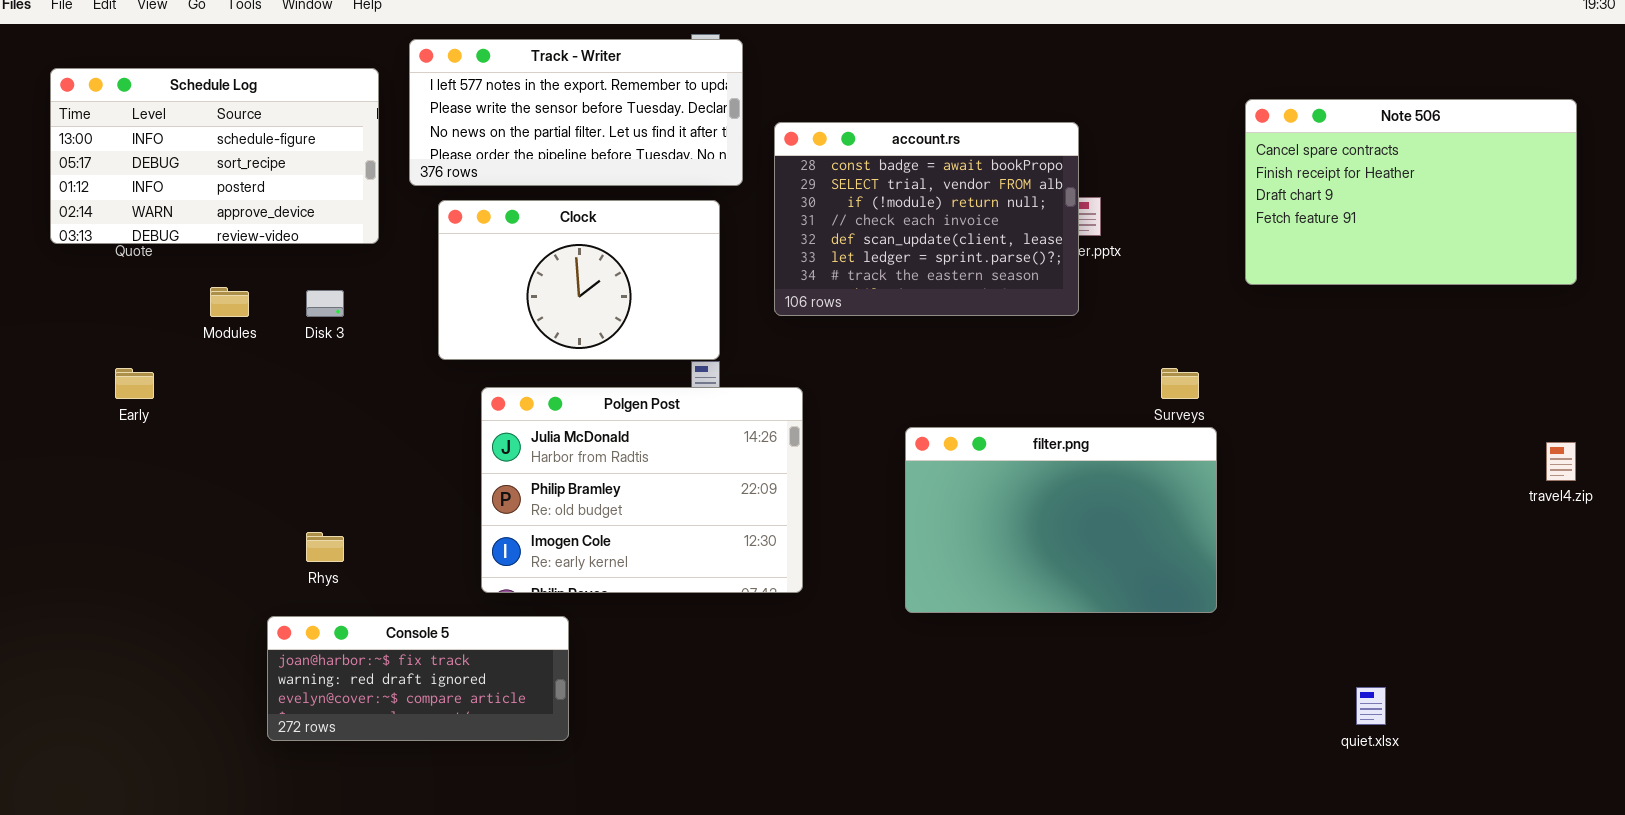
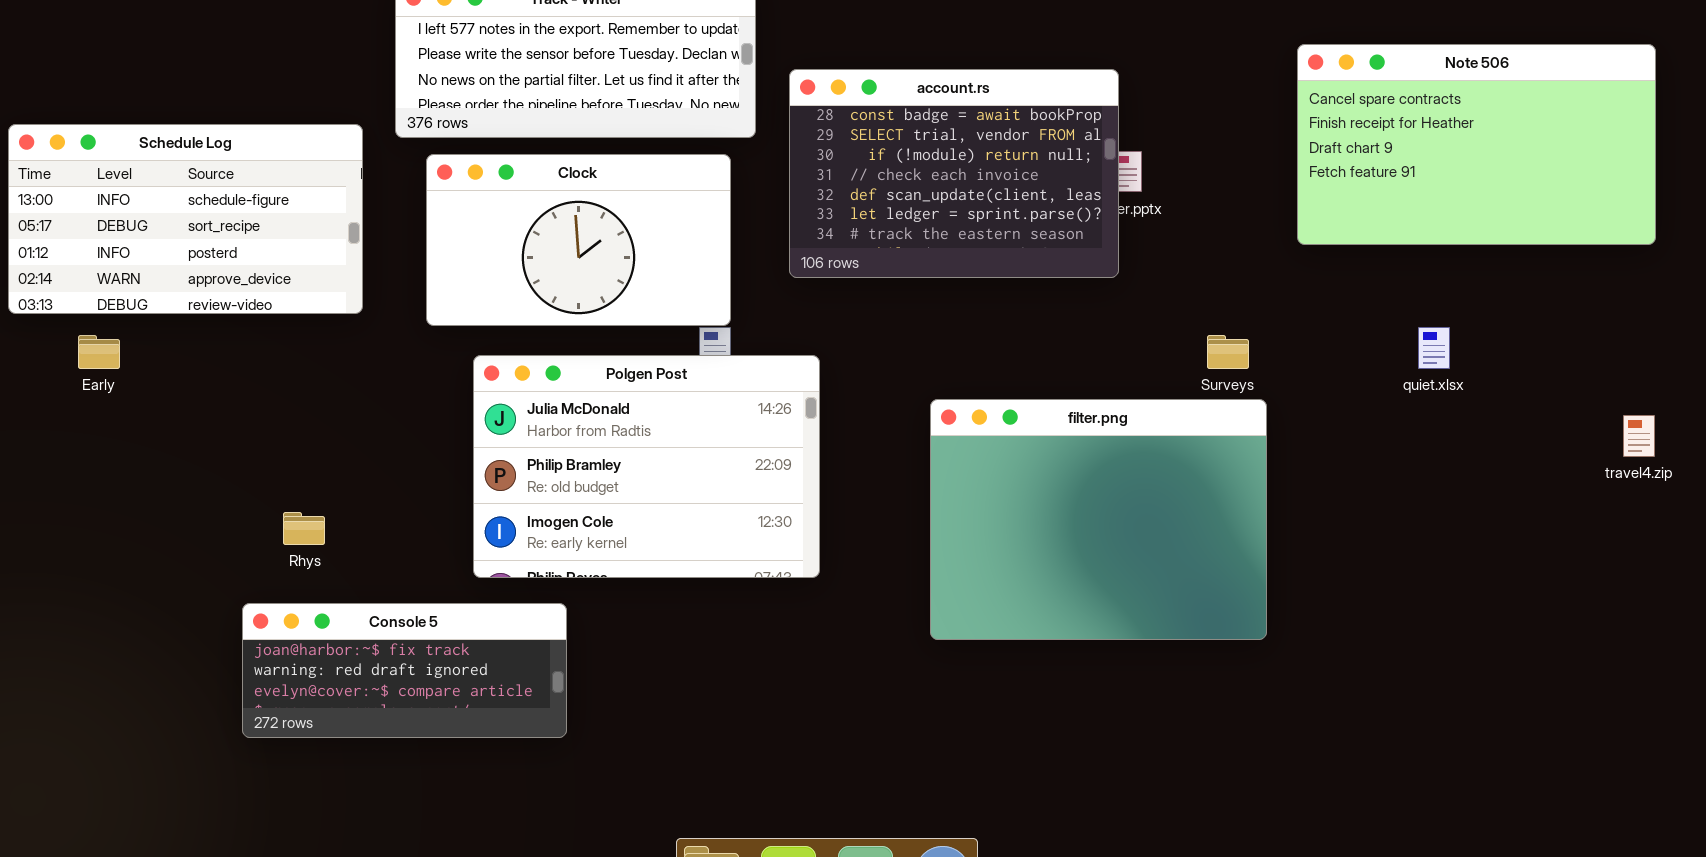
Schedule Log: [50,68,379,244] -> [8,124,363,314], moved
filter.png: [905,427,1217,613] -> [930,399,1267,640], resized
quiet.xlsx: [1356,687,1386,725] -> [1418,327,1450,369], moved

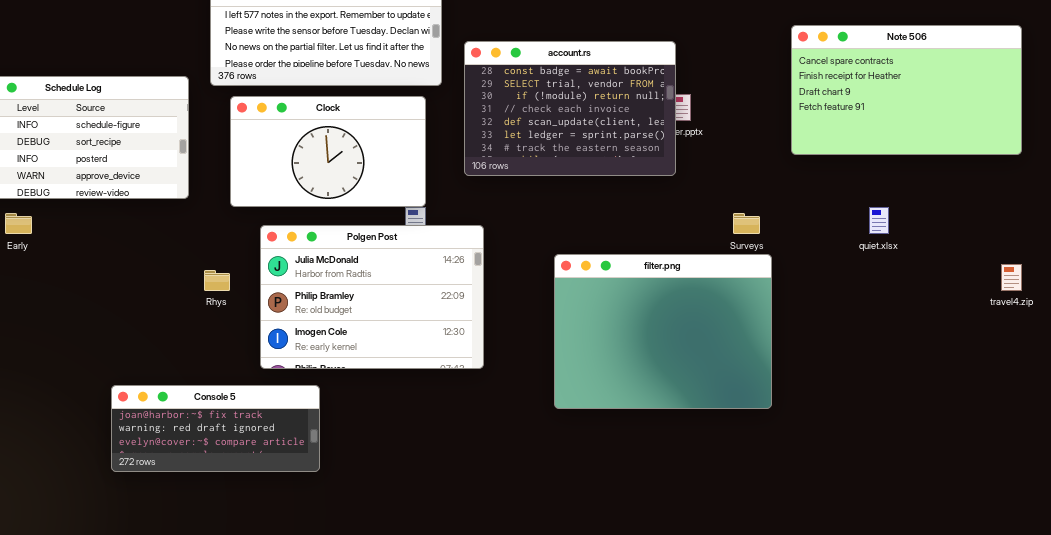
Rhys: [283,512,325,545] -> [204,270,230,291], moved

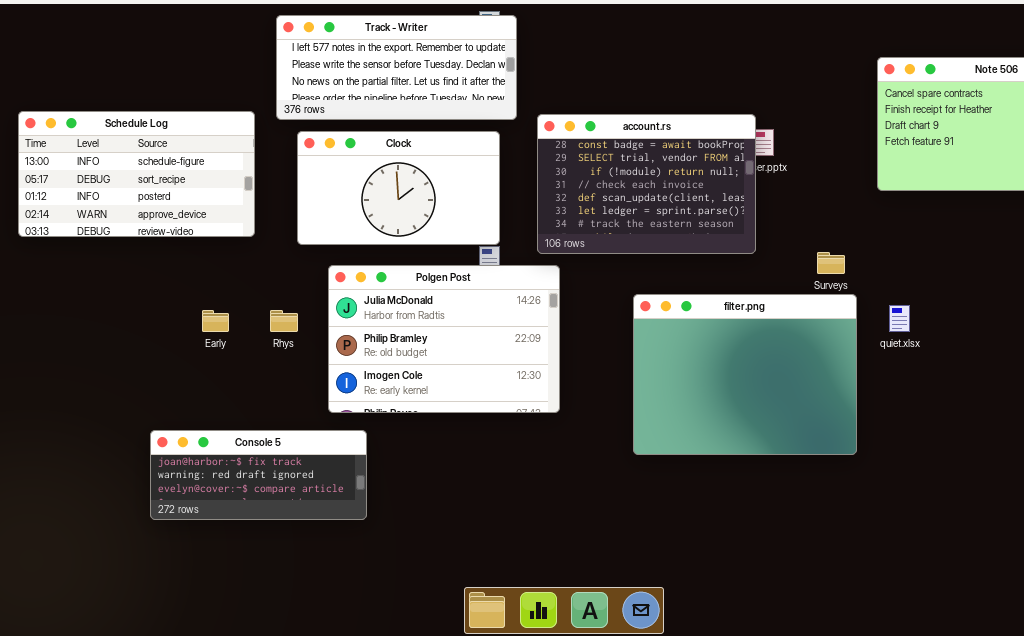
account.rs: [464,41,676,176] -> [537,114,756,254], moved
quiet.xlsx: [869,207,889,234] -> [889,305,910,332], moved
Early: [5,213,32,234] -> [202,310,229,332], moved
Console 5: [111,385,320,472] -> [150,430,367,520], moved

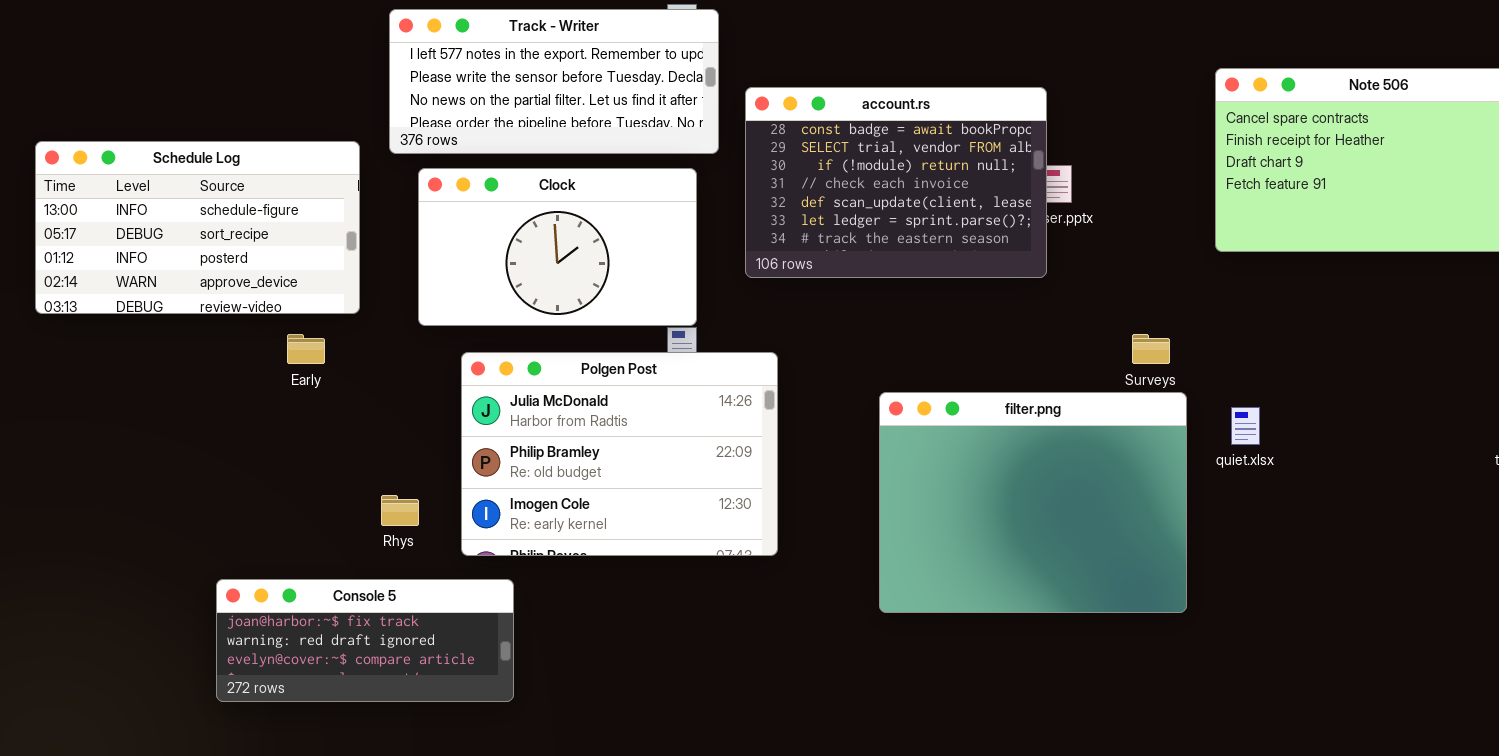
account.rs: [537,114,756,254] -> [745,87,1047,278], moved
Early: [202,310,229,332] -> [287,334,325,364], moved
Rhys: [270,310,298,332] -> [381,495,419,526], moved

